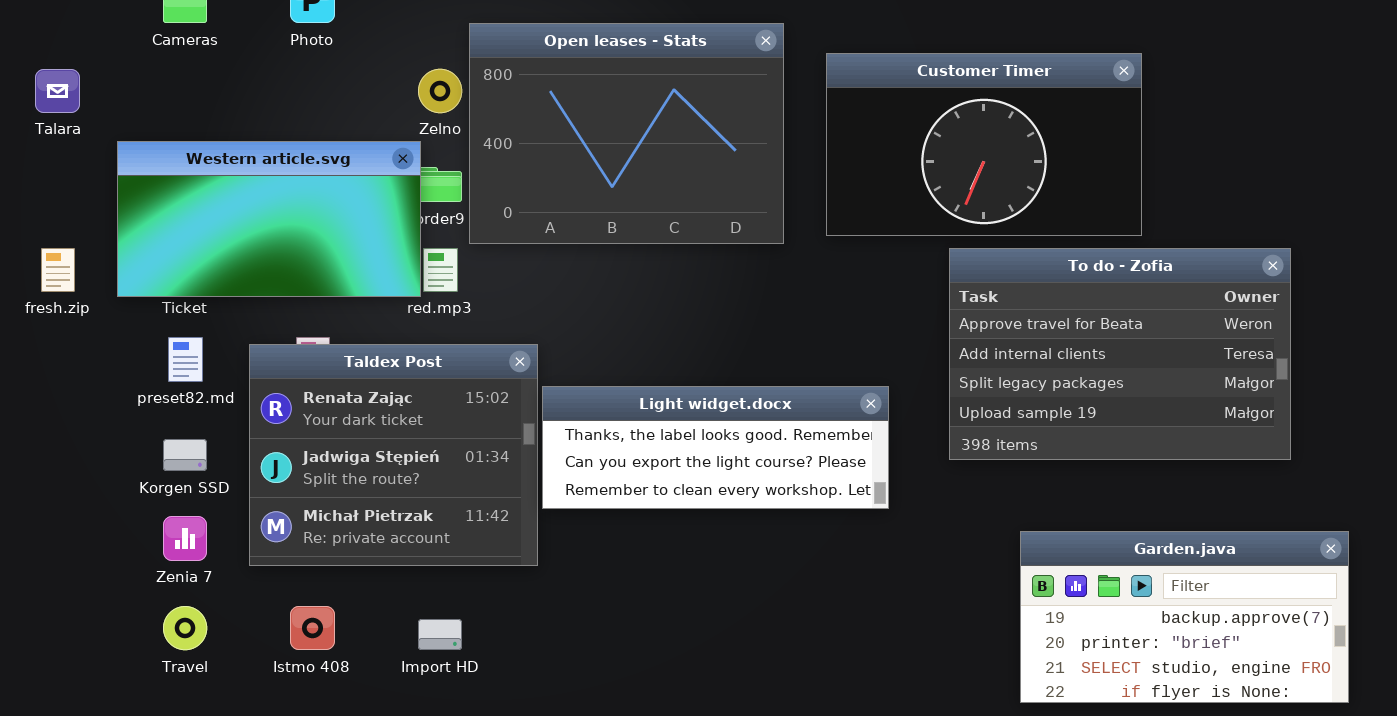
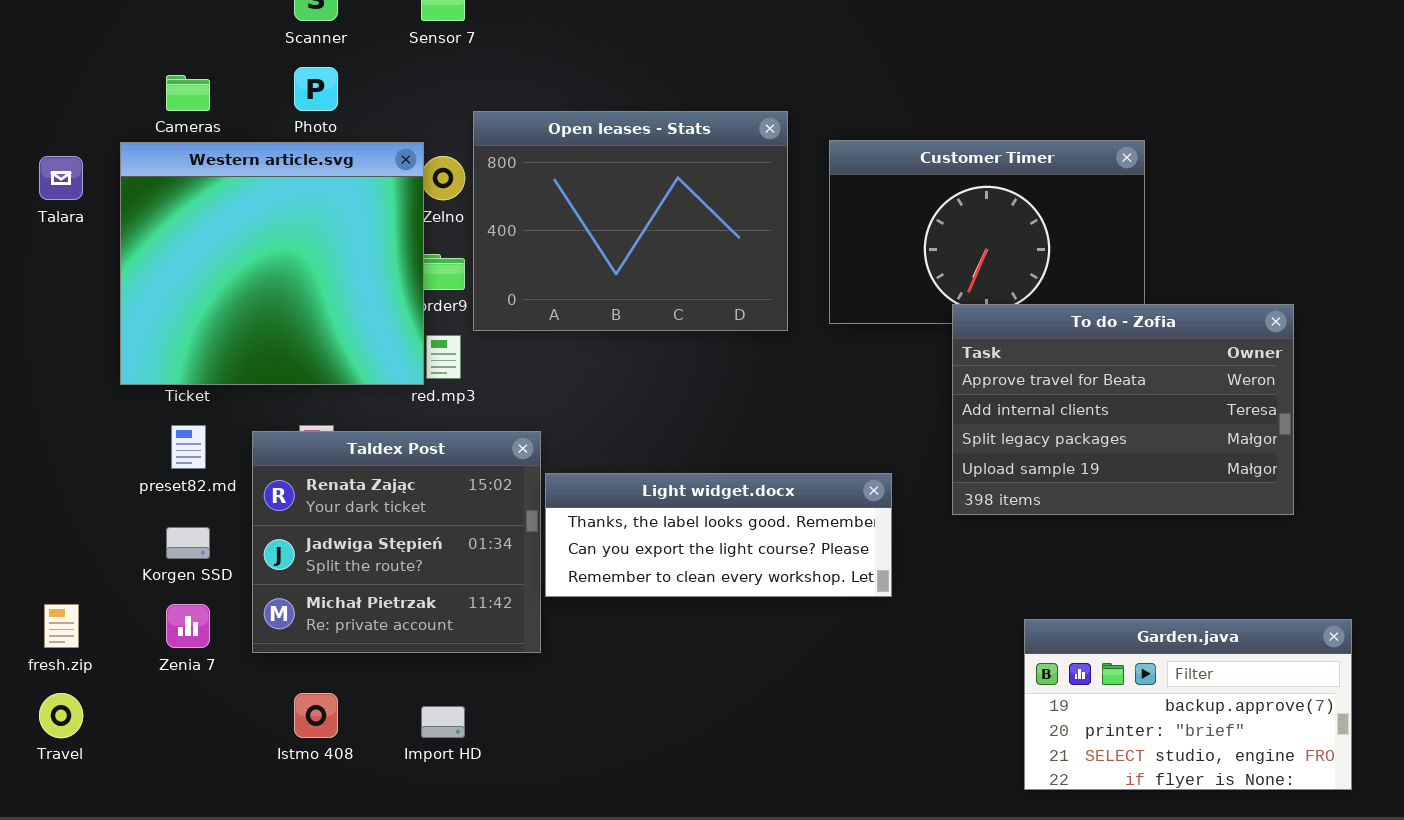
Western article.svg: [117,141,421,297] -> [120,142,424,385], resized
fresh.zip: [41,248,75,292] -> [44,604,79,648], moved
To do - Zofia: [949,248,1291,460] -> [952,304,1294,515], moved
Travel: [163,606,207,650] -> [39,693,83,738], moved

